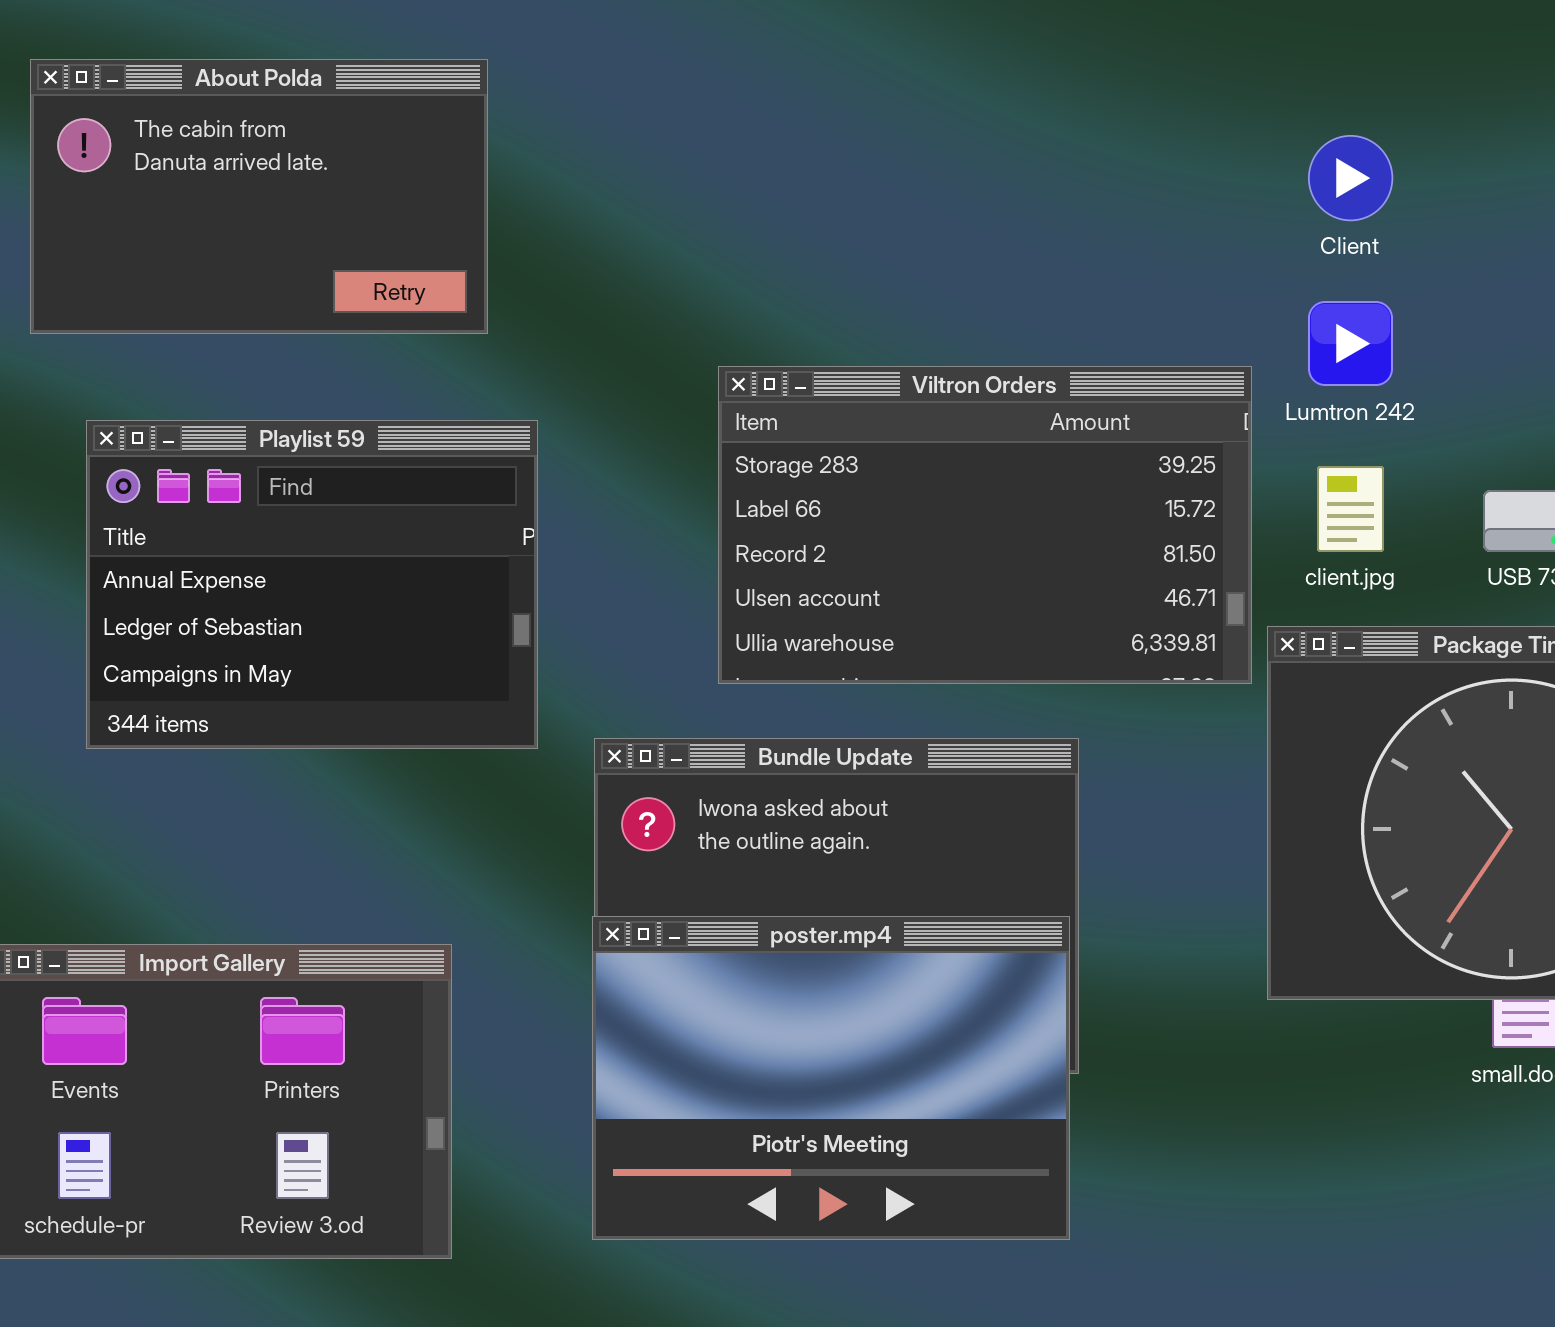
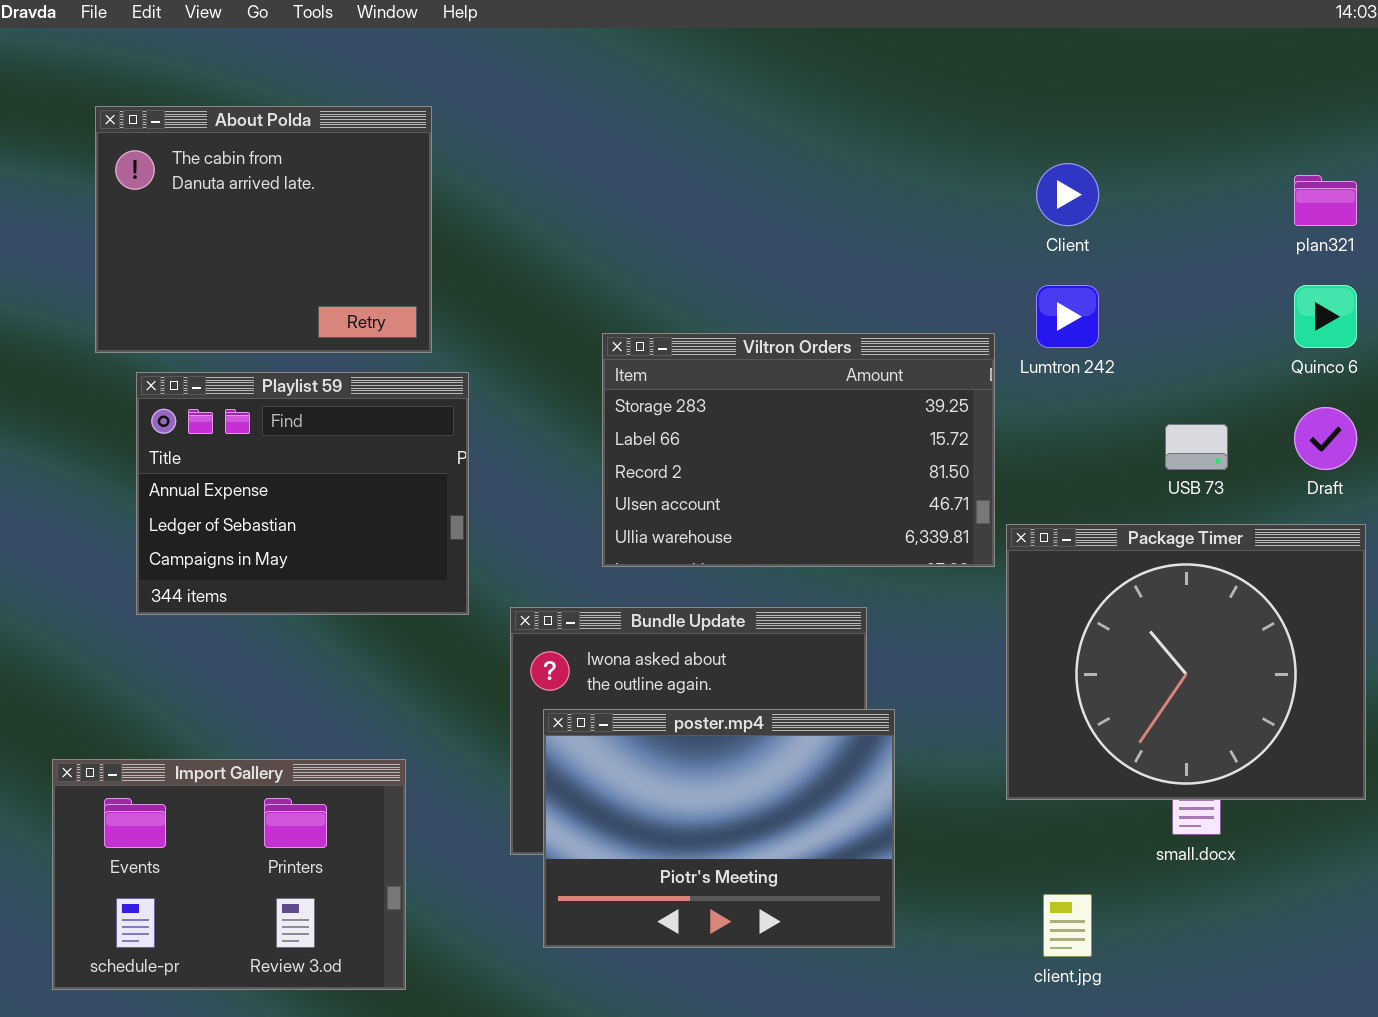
About Polda: [30,59,488,334] -> [95,106,432,353], resized
client.jpg: [1317,466,1384,552] -> [1043,894,1092,957], moved
poster.mp4: [592,916,1070,1240] -> [543,709,895,948], moved

